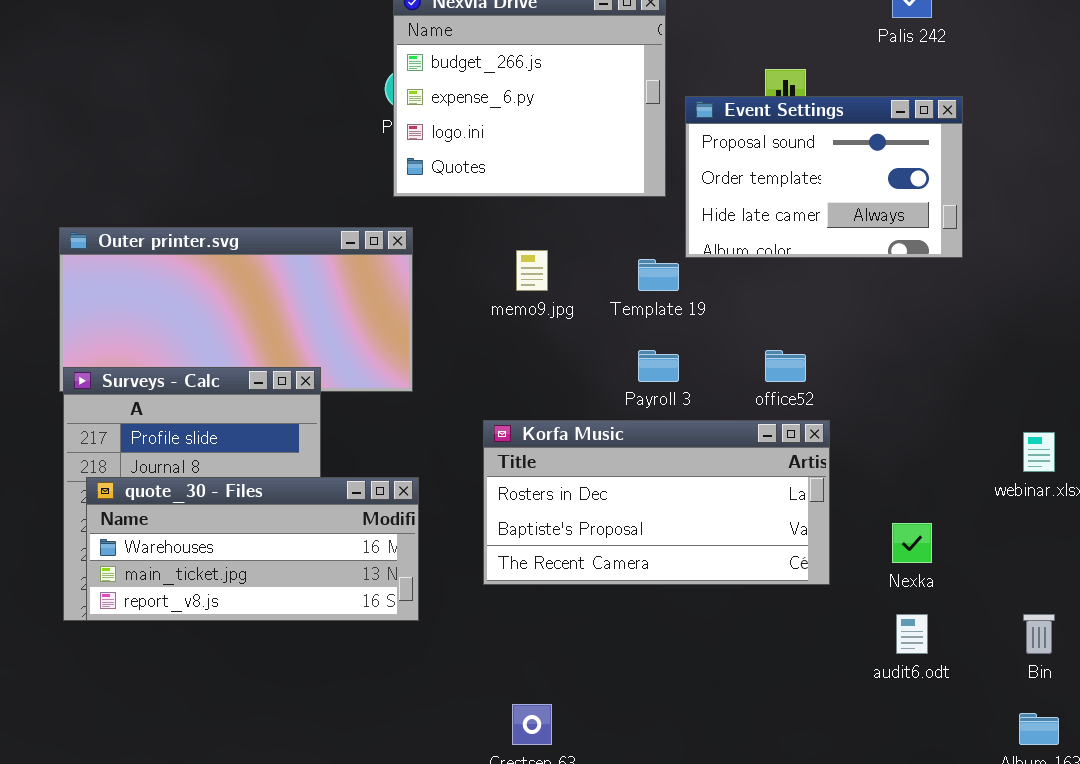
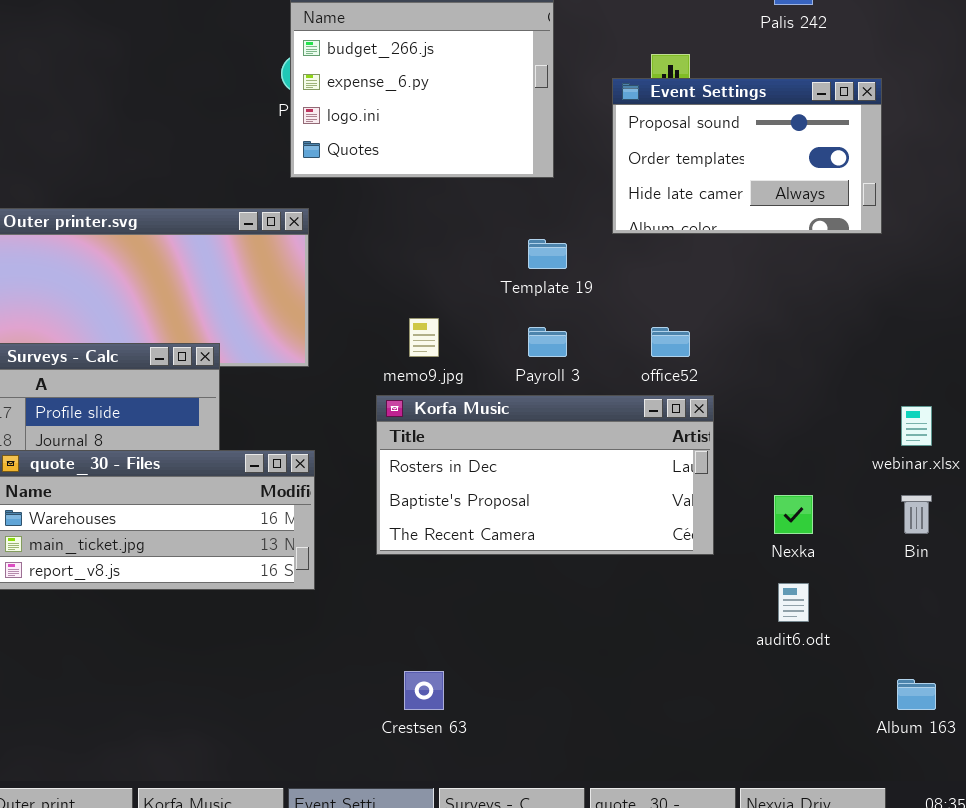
Event Settings: [685,96,963,258] -> [612,78,882,234], moved
memo9.jpg: [516,250,548,291] -> [409,318,439,357], moved
Bin: [1023,614,1055,654] -> [901,495,932,534], moved

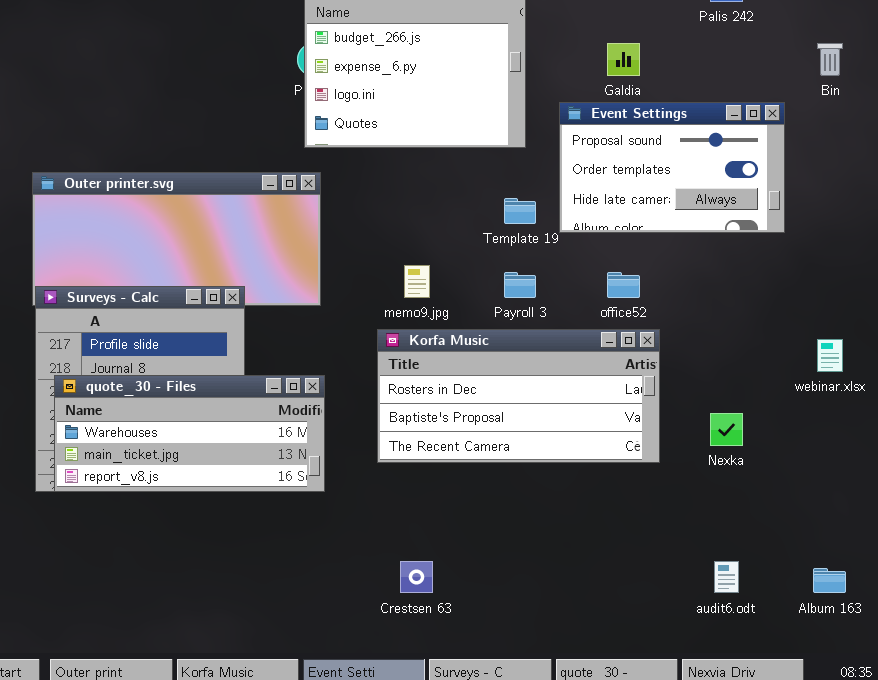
Event Settings: [612,78,882,234] -> [559,102,785,233], moved
Bin: [901,495,932,534] -> [817,43,843,76], moved
audit6.odt: [778,583,809,622] -> [714,561,739,593], moved

